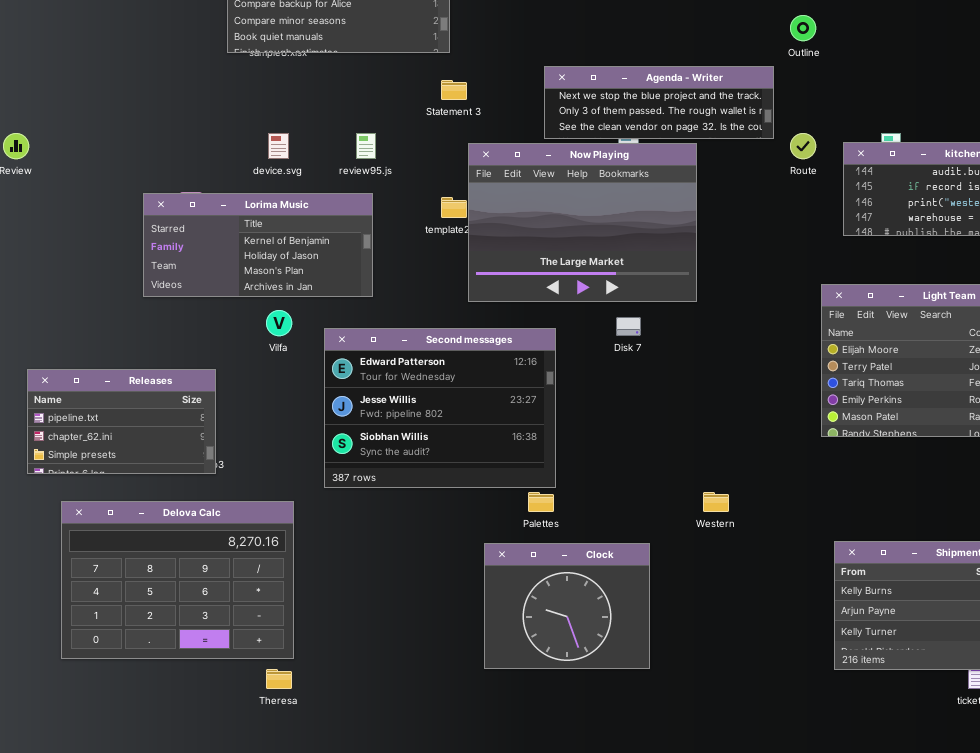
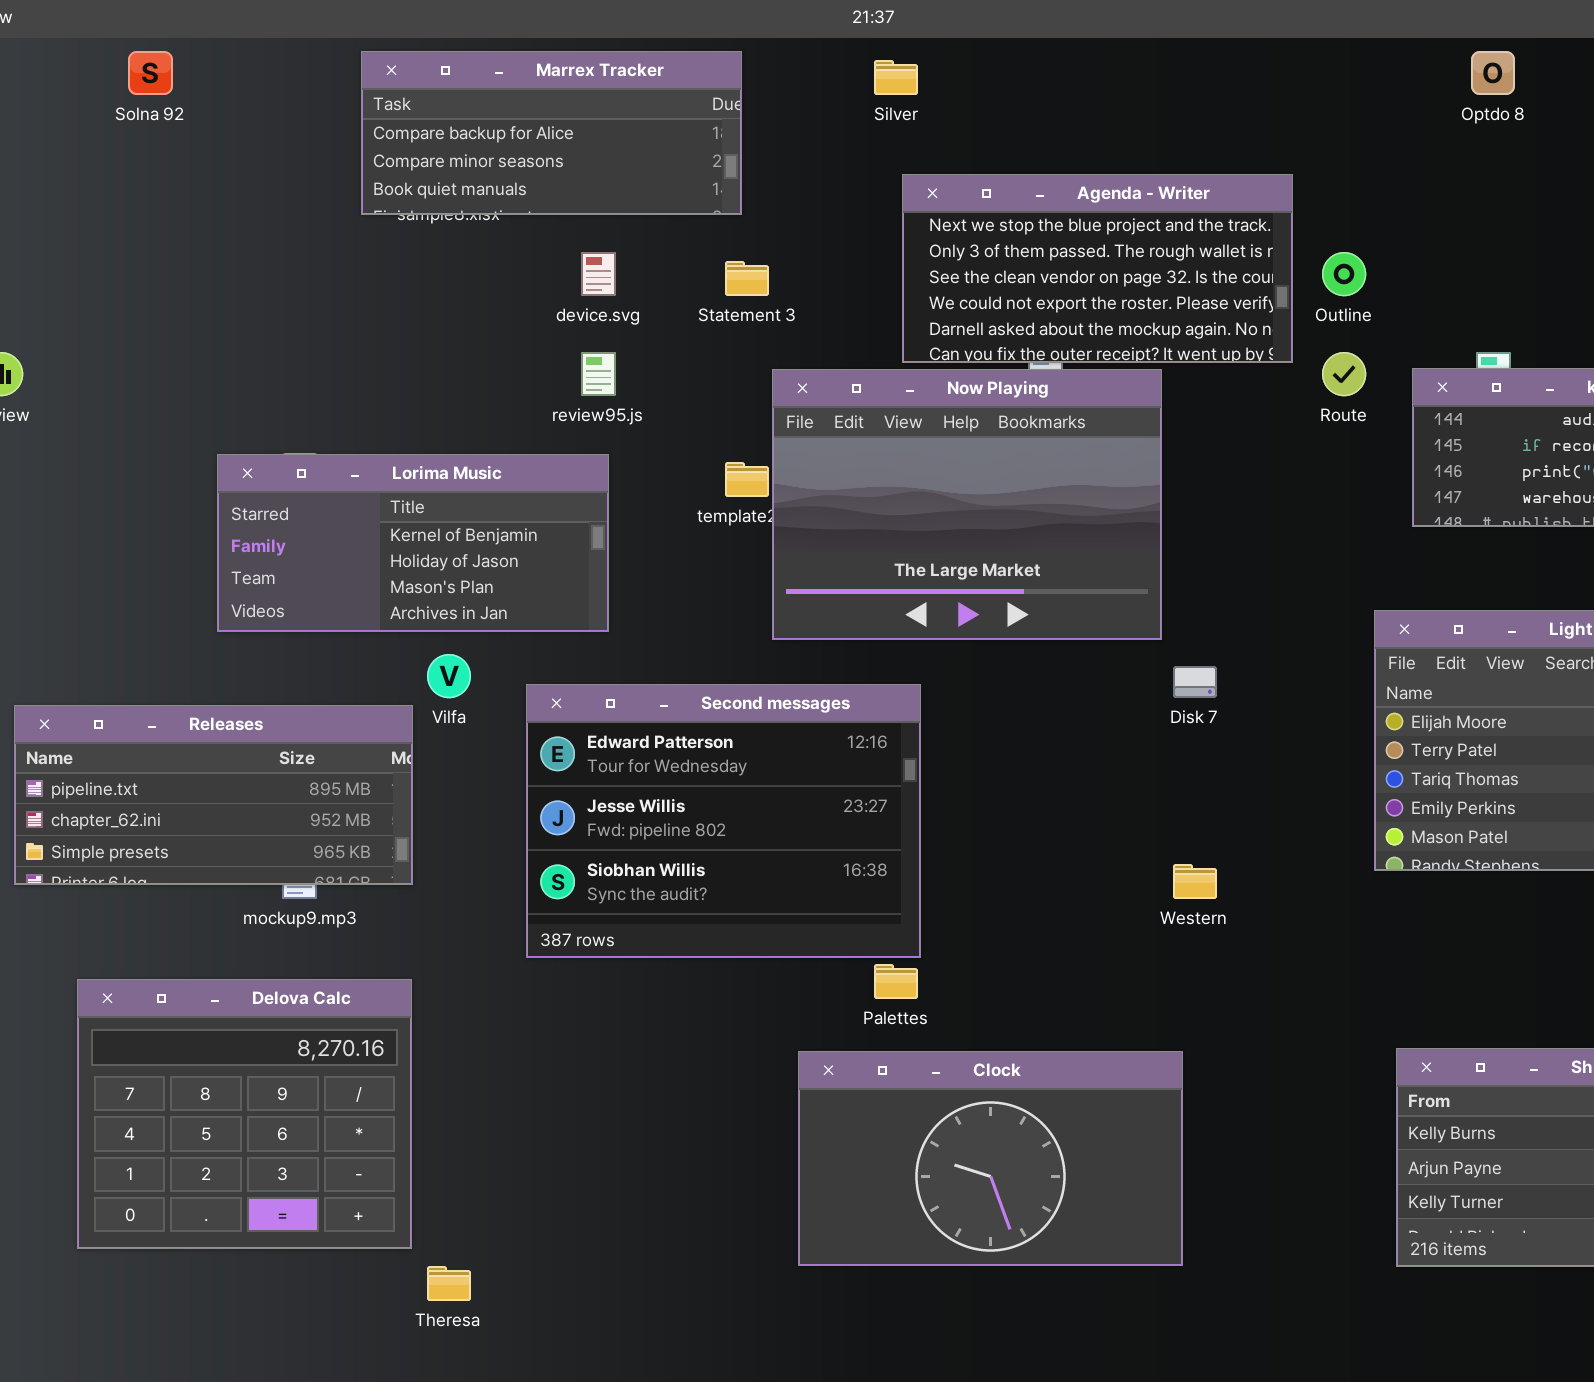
Outline: [790,15,816,41] -> [1322,252,1366,296], moved
Agenda - Writer: [544,66,774,139] -> [902,174,1293,363], resized
device.svg: [268,133,289,159] -> [581,252,616,296], moved
Disk 7: [616,317,641,336] -> [1173,666,1217,698], moved
Releases: [27,369,216,474] -> [14,705,413,885], moved, resized
Western: [703,492,729,512] -> [1173,864,1217,899], moved
Delova Calc: [61,501,294,659] -> [77,979,412,1249], resized
Clock: [484,543,650,669] -> [798,1051,1183,1266], resized

